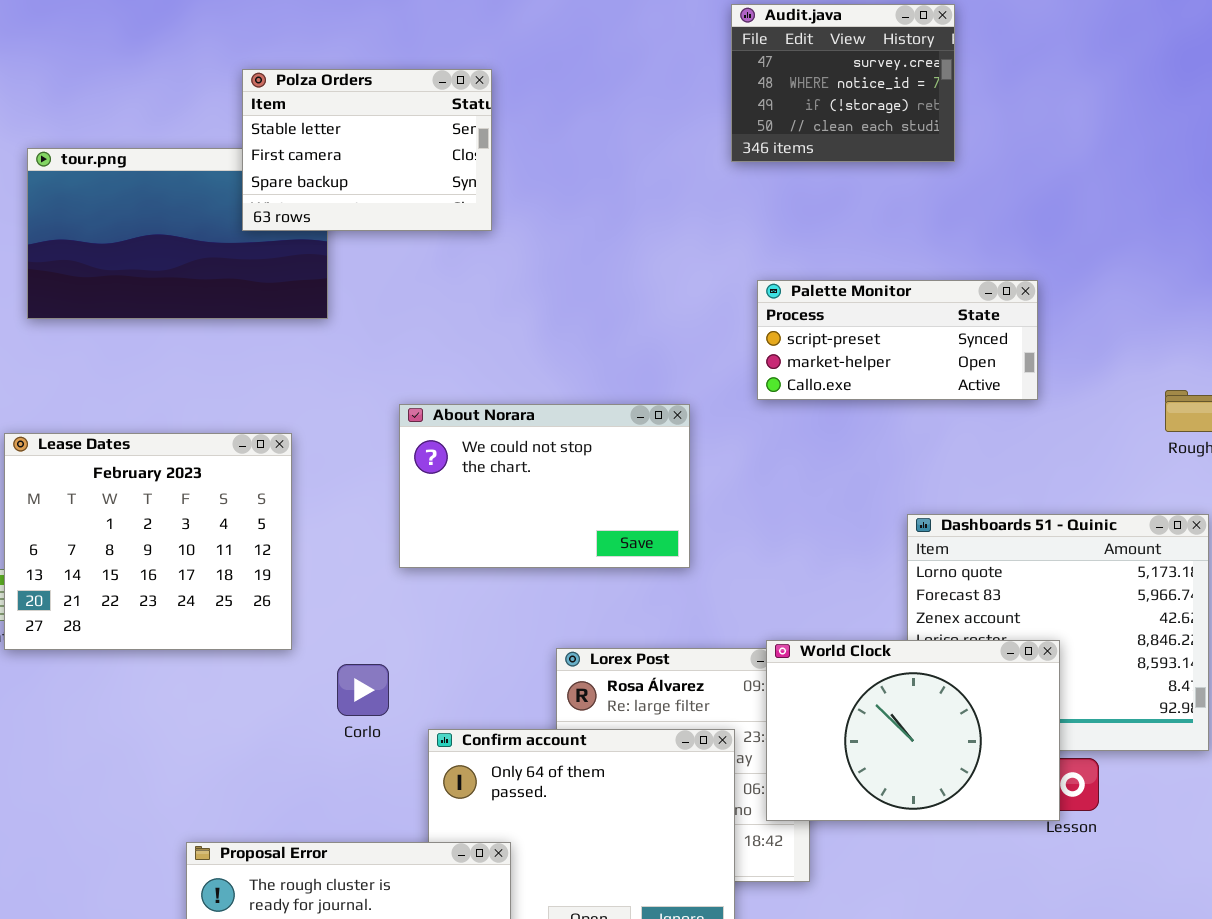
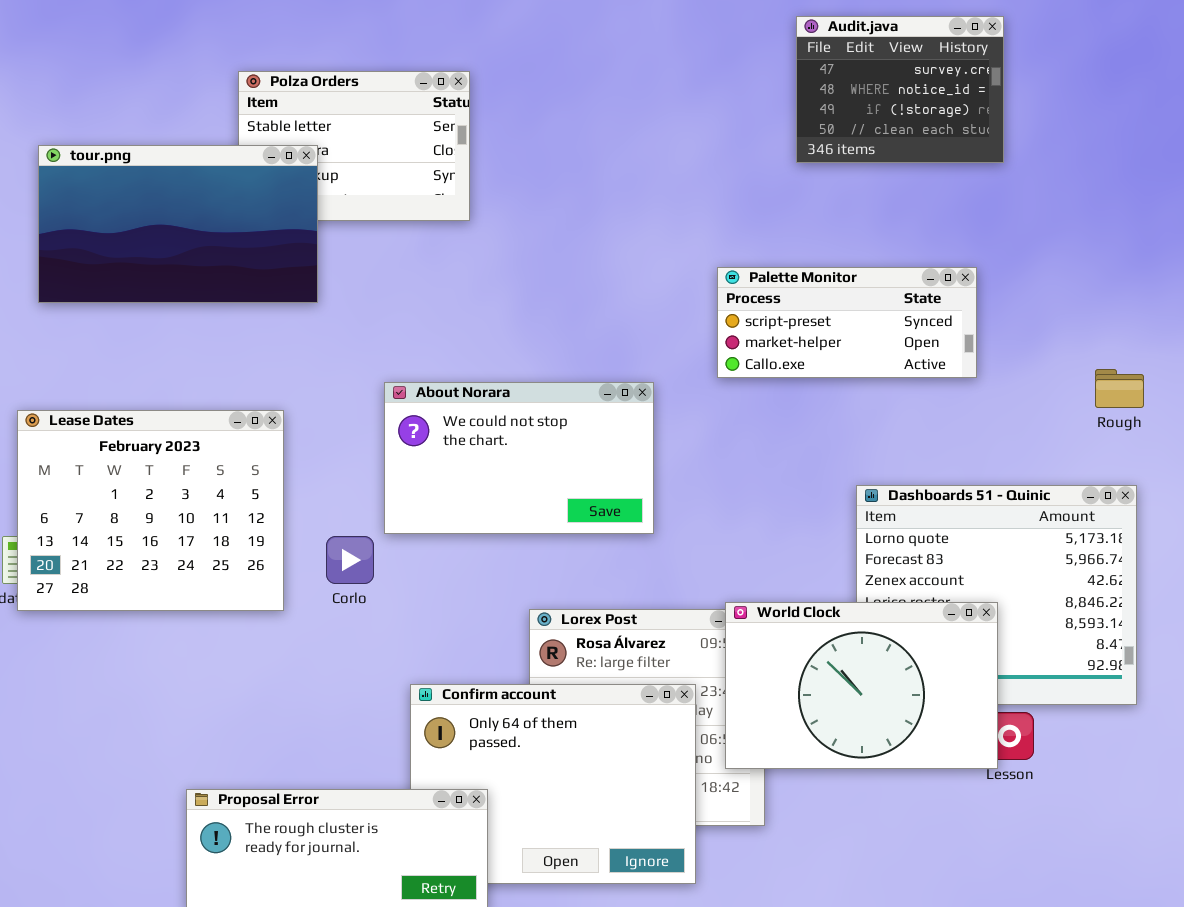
Audit.java: [731,4,955,162] -> [796,16,1004,163], moved
tour.png: [27,148,328,319] -> [38,145,318,303], raised
Corlo: [337,664,389,716] -> [326,536,374,584], moved

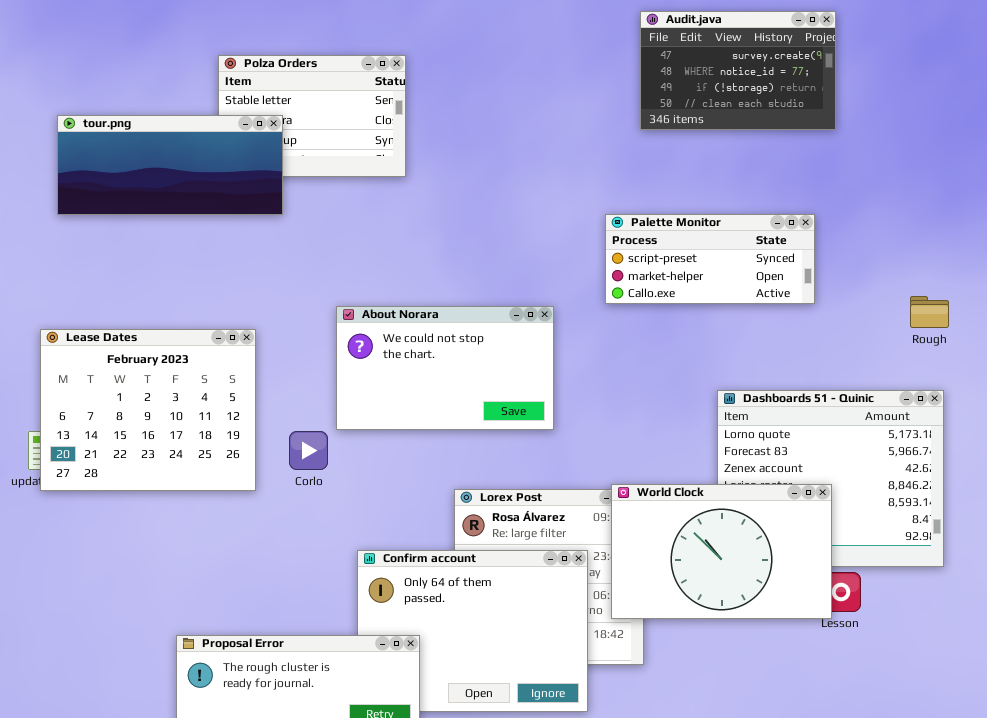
Audit.java: [796,16,1004,163] -> [640,11,836,130], resized
tour.png: [38,145,318,303] -> [57,115,283,215], resized

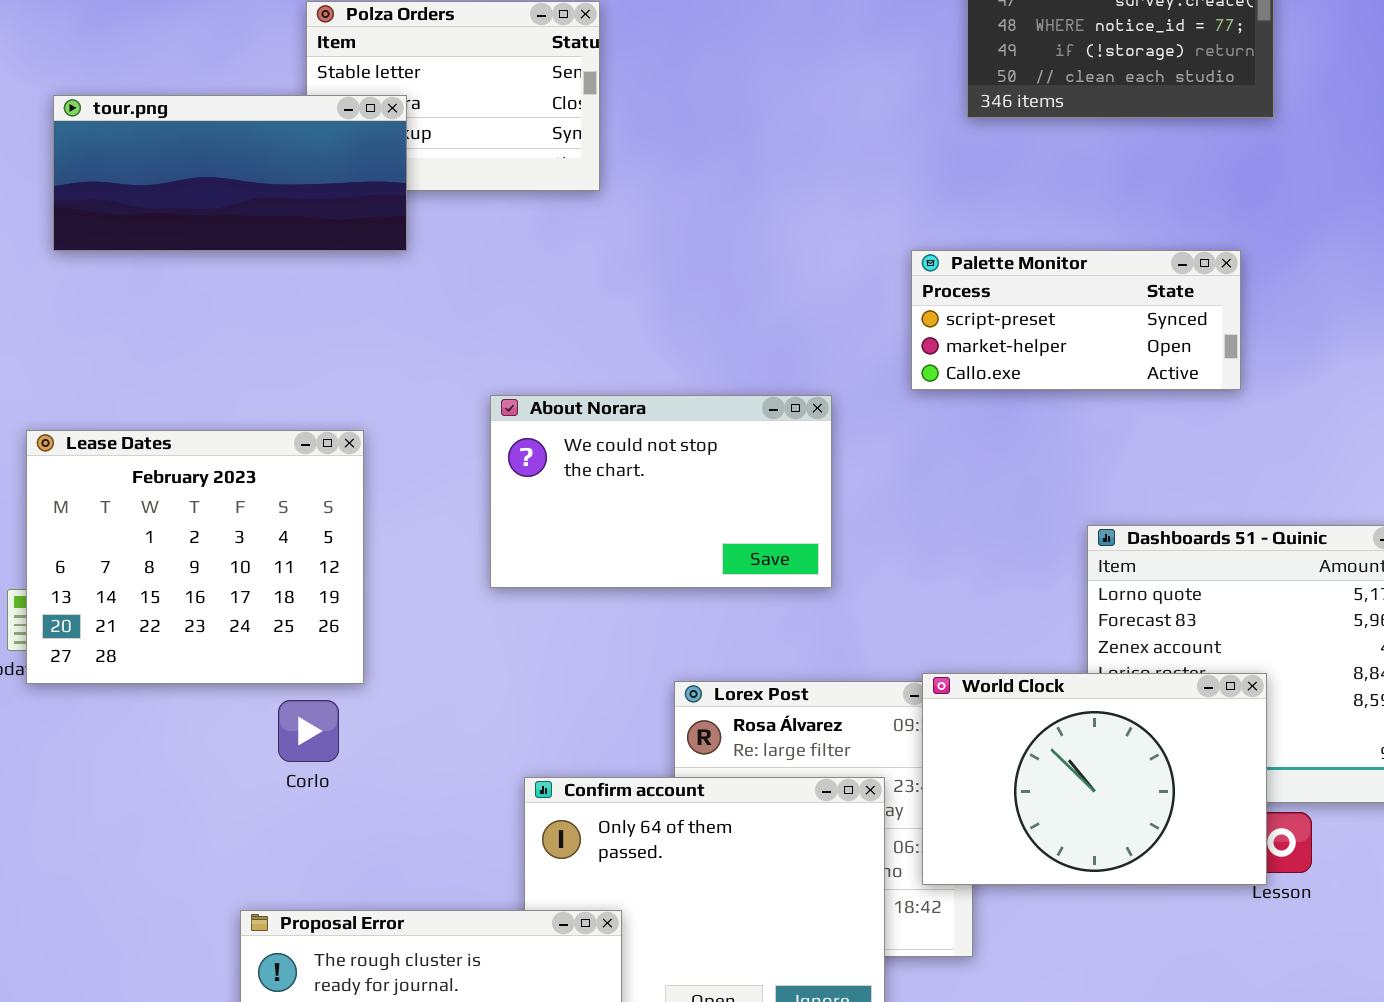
Corlo: [289,431,328,470] -> [278,700,339,762], moved

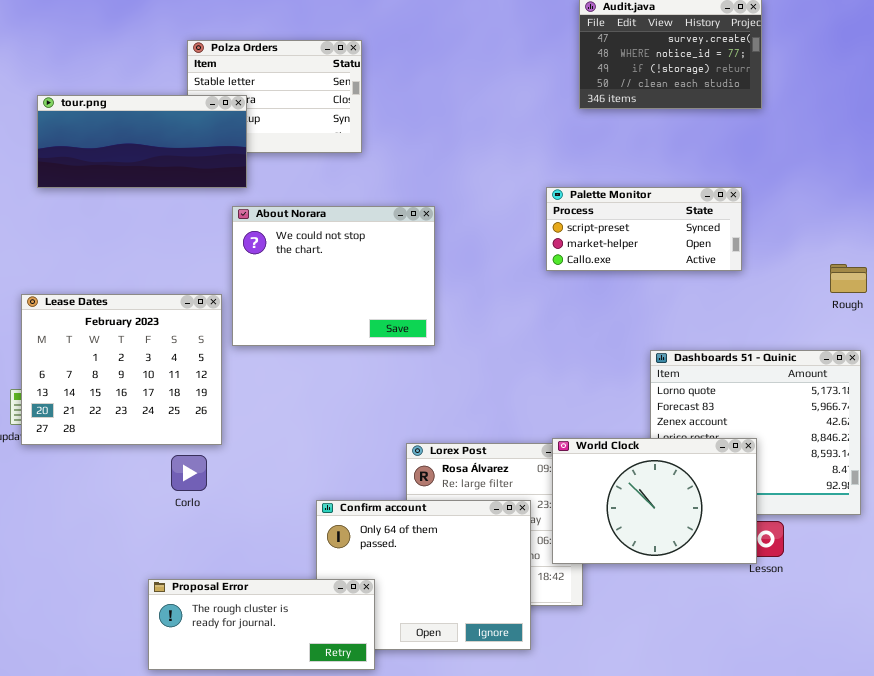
About Norara: [490,395,832,588] -> [232,206,435,346], moved, resized

